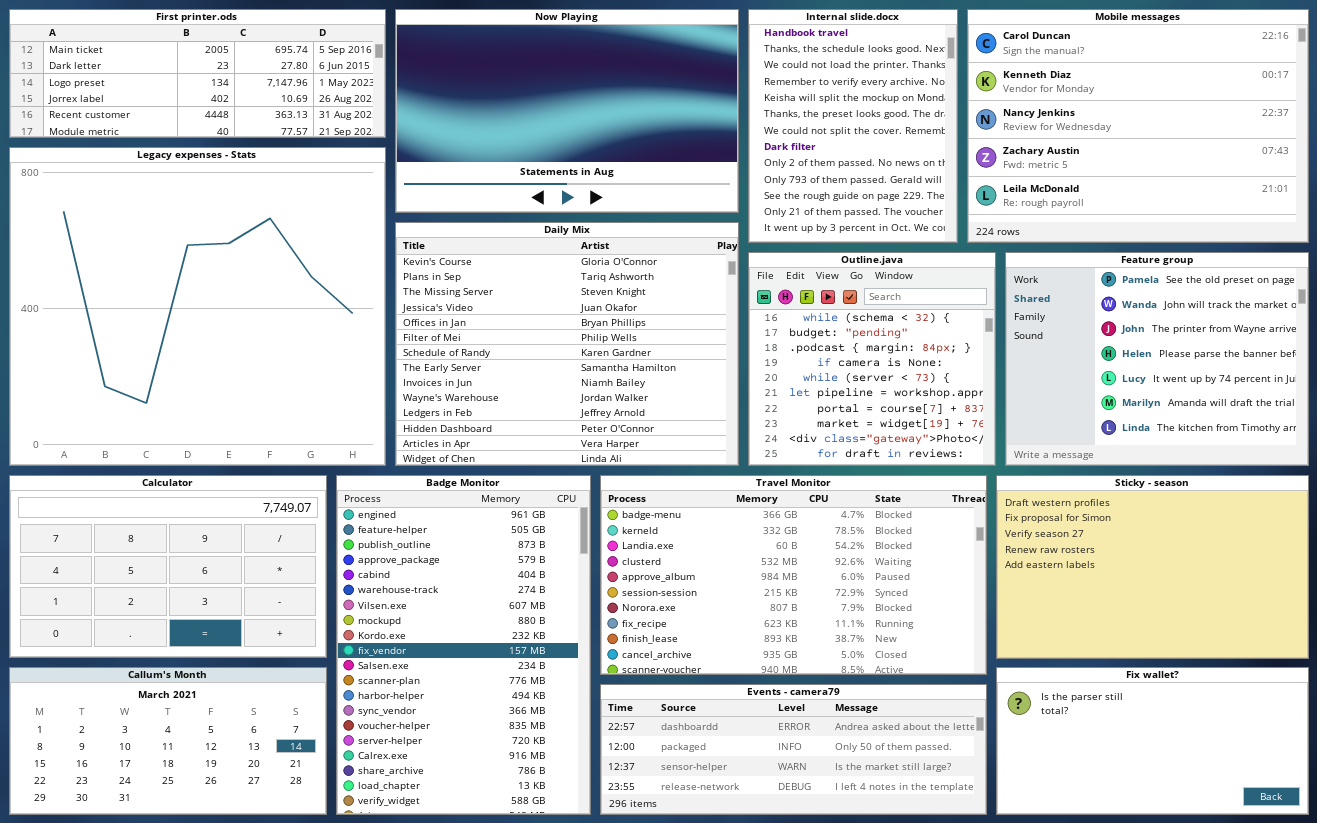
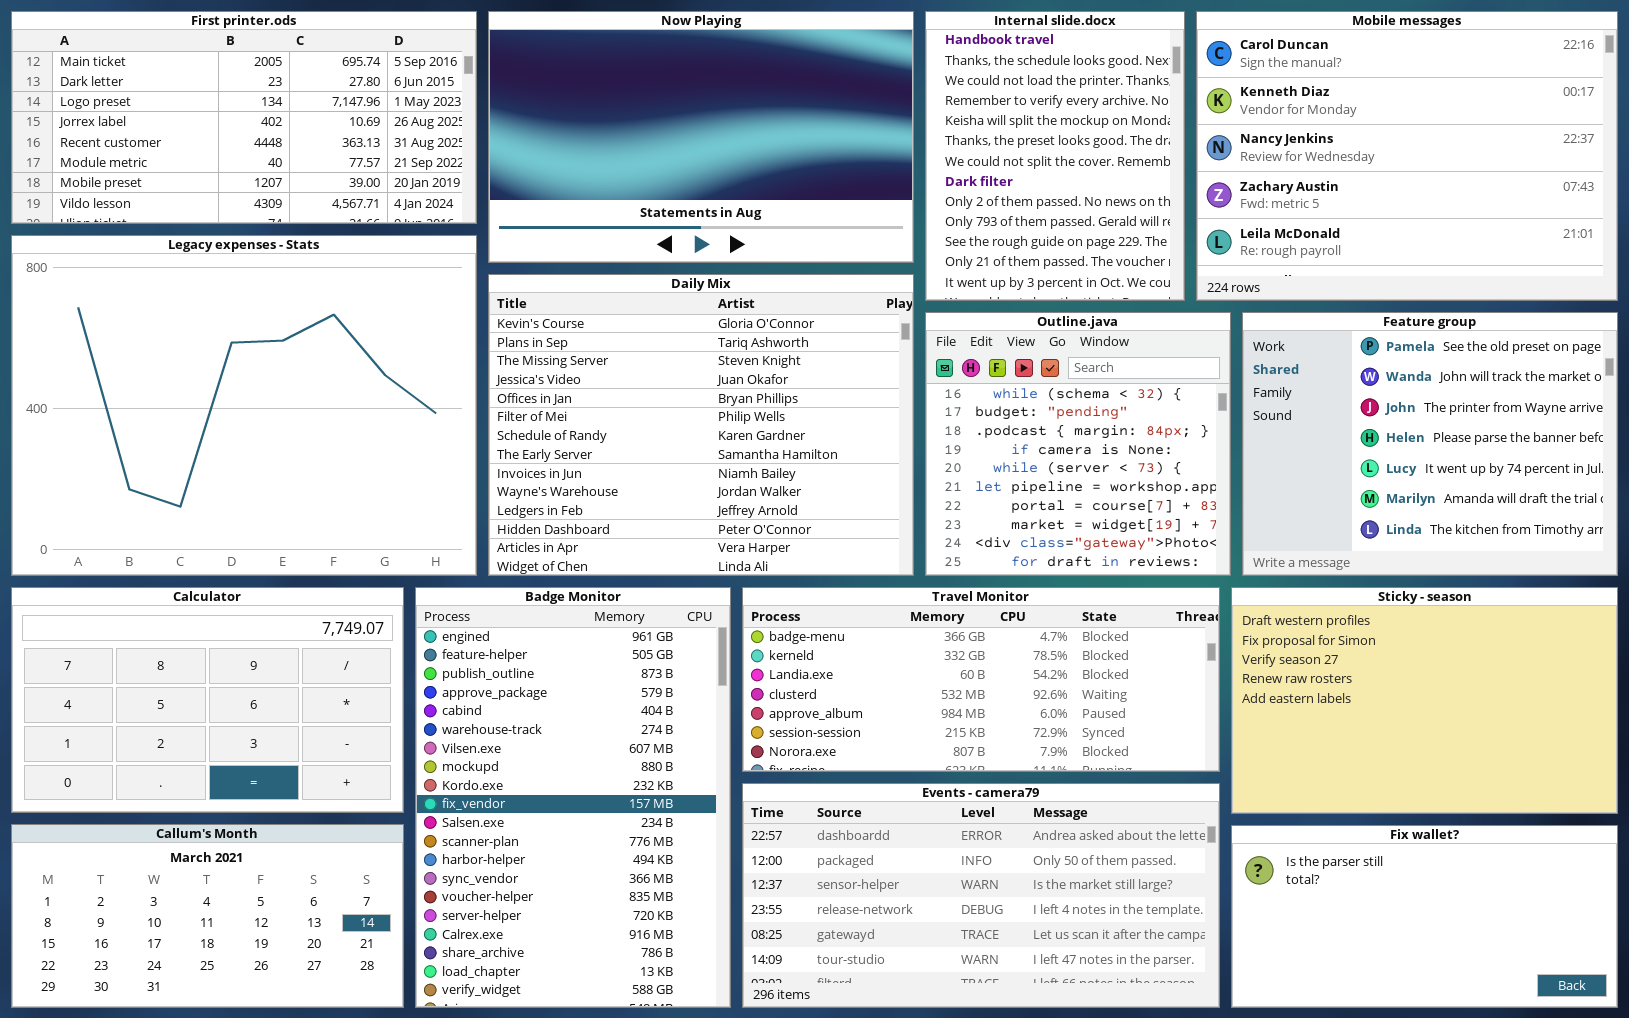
First printer.ods: [9,9,386,138] -> [11,11,477,224], resized
Legacy expenses - Stats: [9,147,386,466] -> [11,235,477,576], resized
Travel Monitor: [600,475,987,675] -> [742,587,1220,772], resized
Events - camera79: [600,684,987,815] -> [742,783,1220,1008], resized

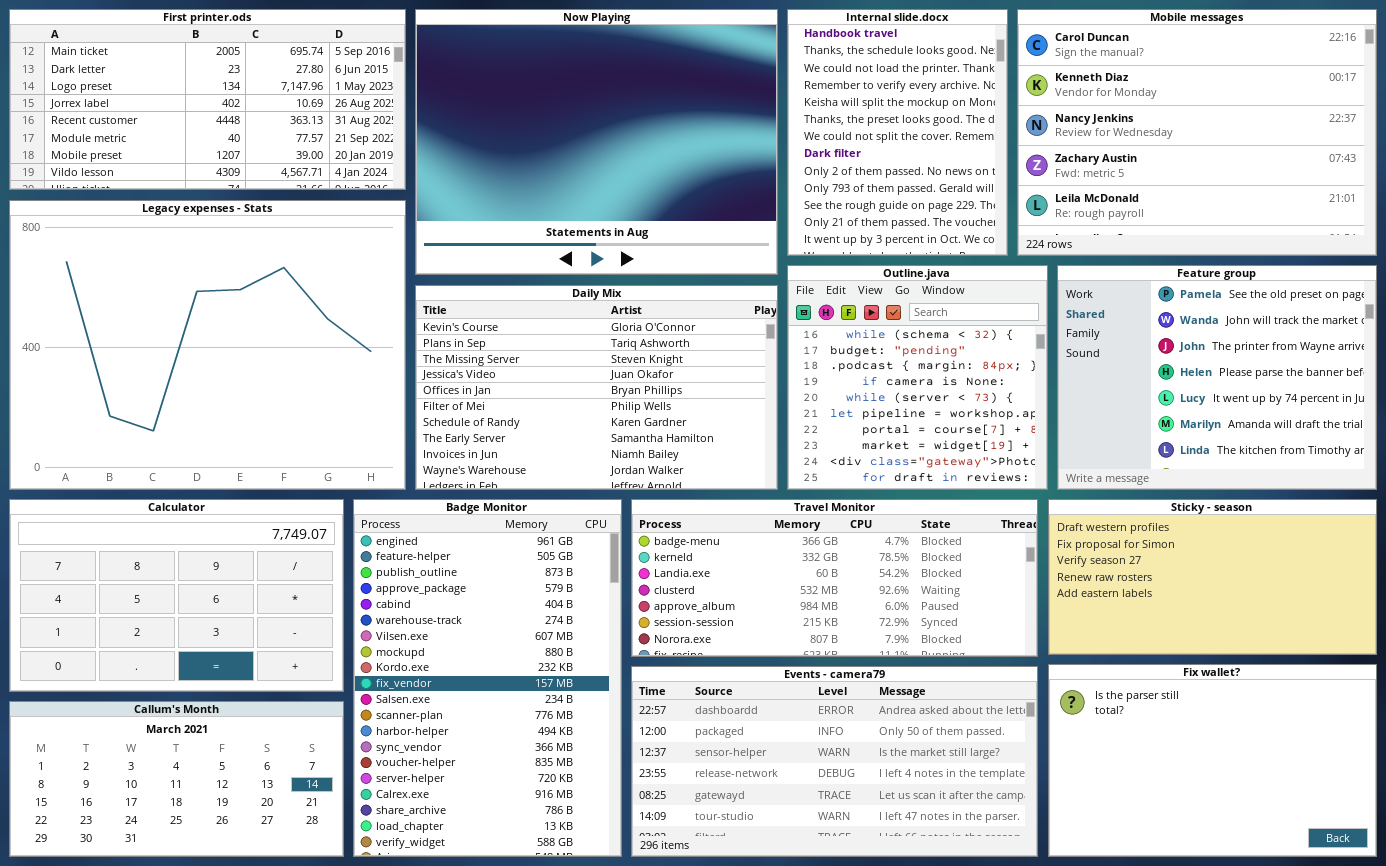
Now Playing: [488,11,914,263] -> [415,9,778,275], resized
Daily Mix: [488,274,914,576] -> [415,285,778,490], resized
Sticky - season: [1231,587,1618,814] -> [1048,499,1377,655], resized
Fix wallet?: [1231,825,1618,1008] -> [1048,664,1377,857], resized

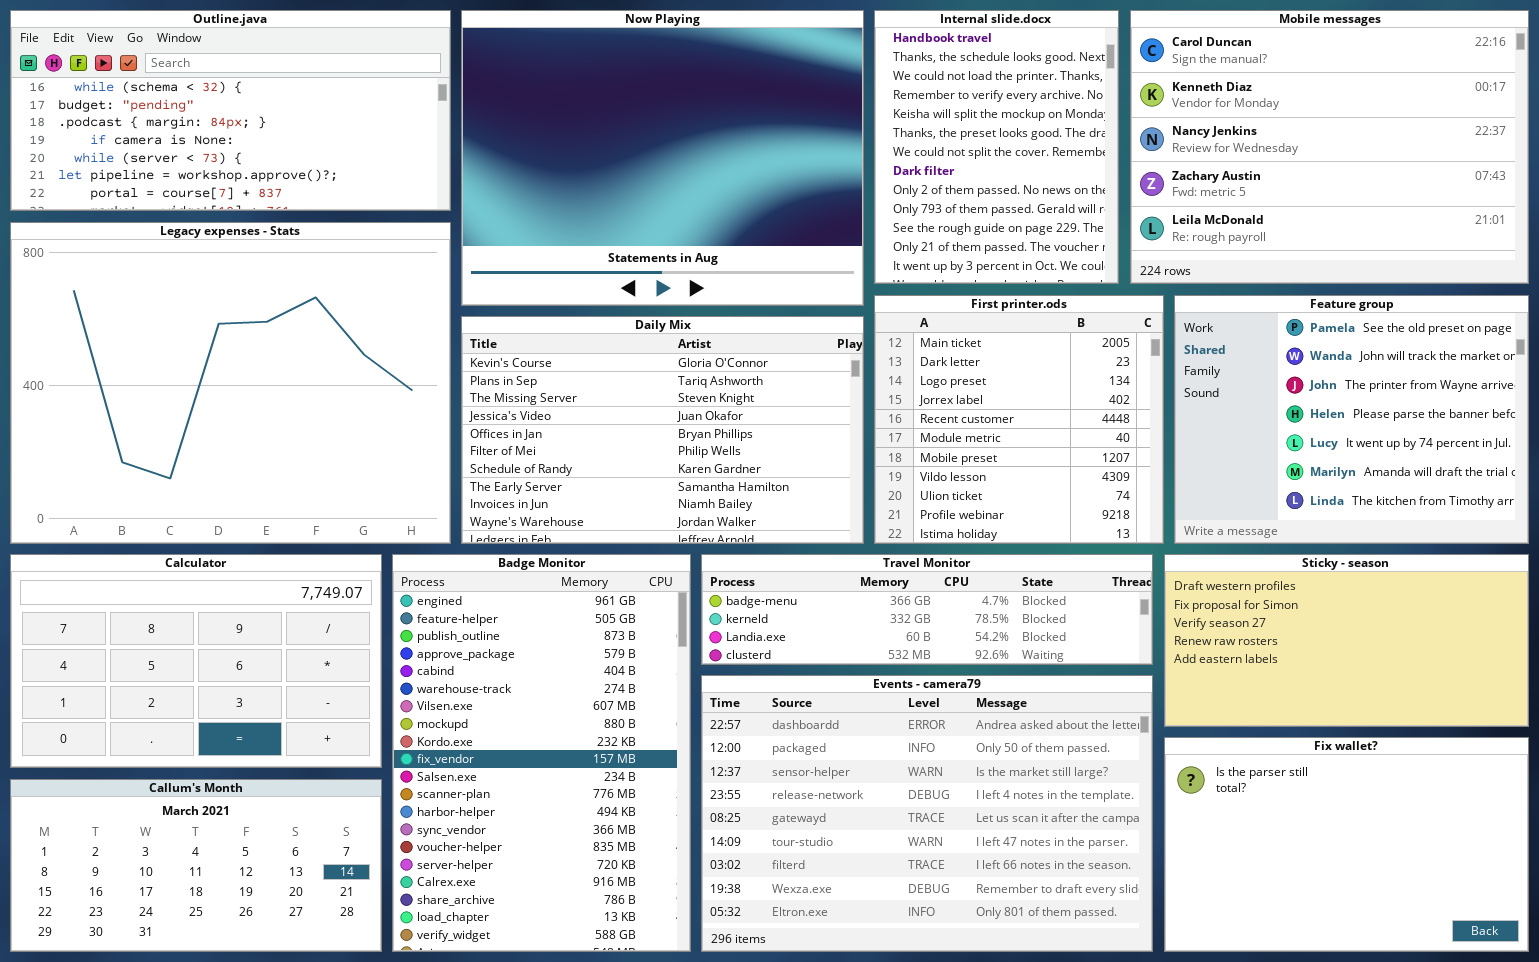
First printer.ods: [9,9,406,190] -> [874,295,1164,544], moved, resized
Outline.java: [787,265,1048,490] -> [10,10,451,211], moved, resized
Travel Monitor: [631,499,1038,657] -> [701,554,1153,665], resized
Events - camera79: [631,666,1038,857] -> [701,675,1153,952], resized

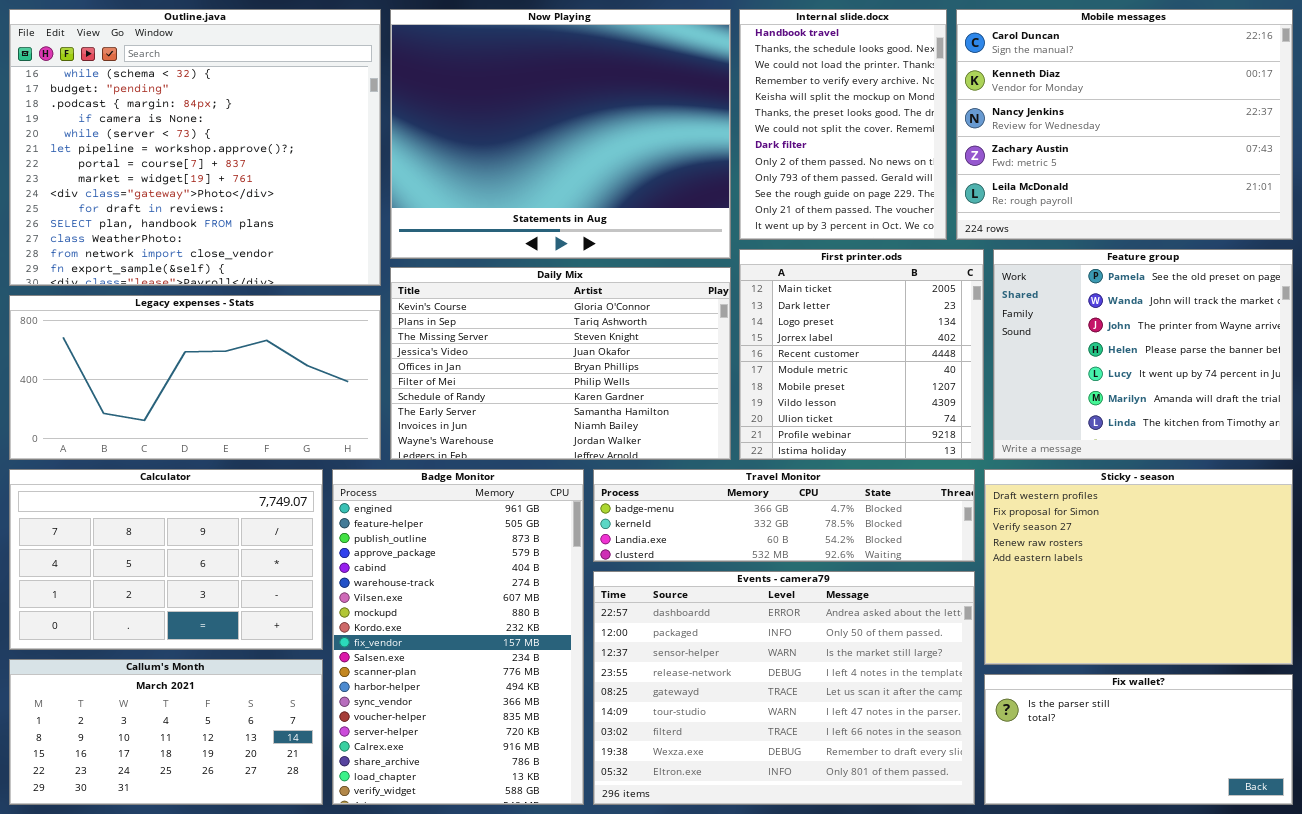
Outline.java: [10,10,451,211] -> [9,9,381,286], resized
Legacy expenses - Stats: [10,222,451,544] -> [9,295,381,460], resized
Sticky - season: [1164,554,1529,727] -> [984,469,1293,665], resized
Fix wallet?: [1164,737,1529,952] -> [984,674,1293,805], resized

